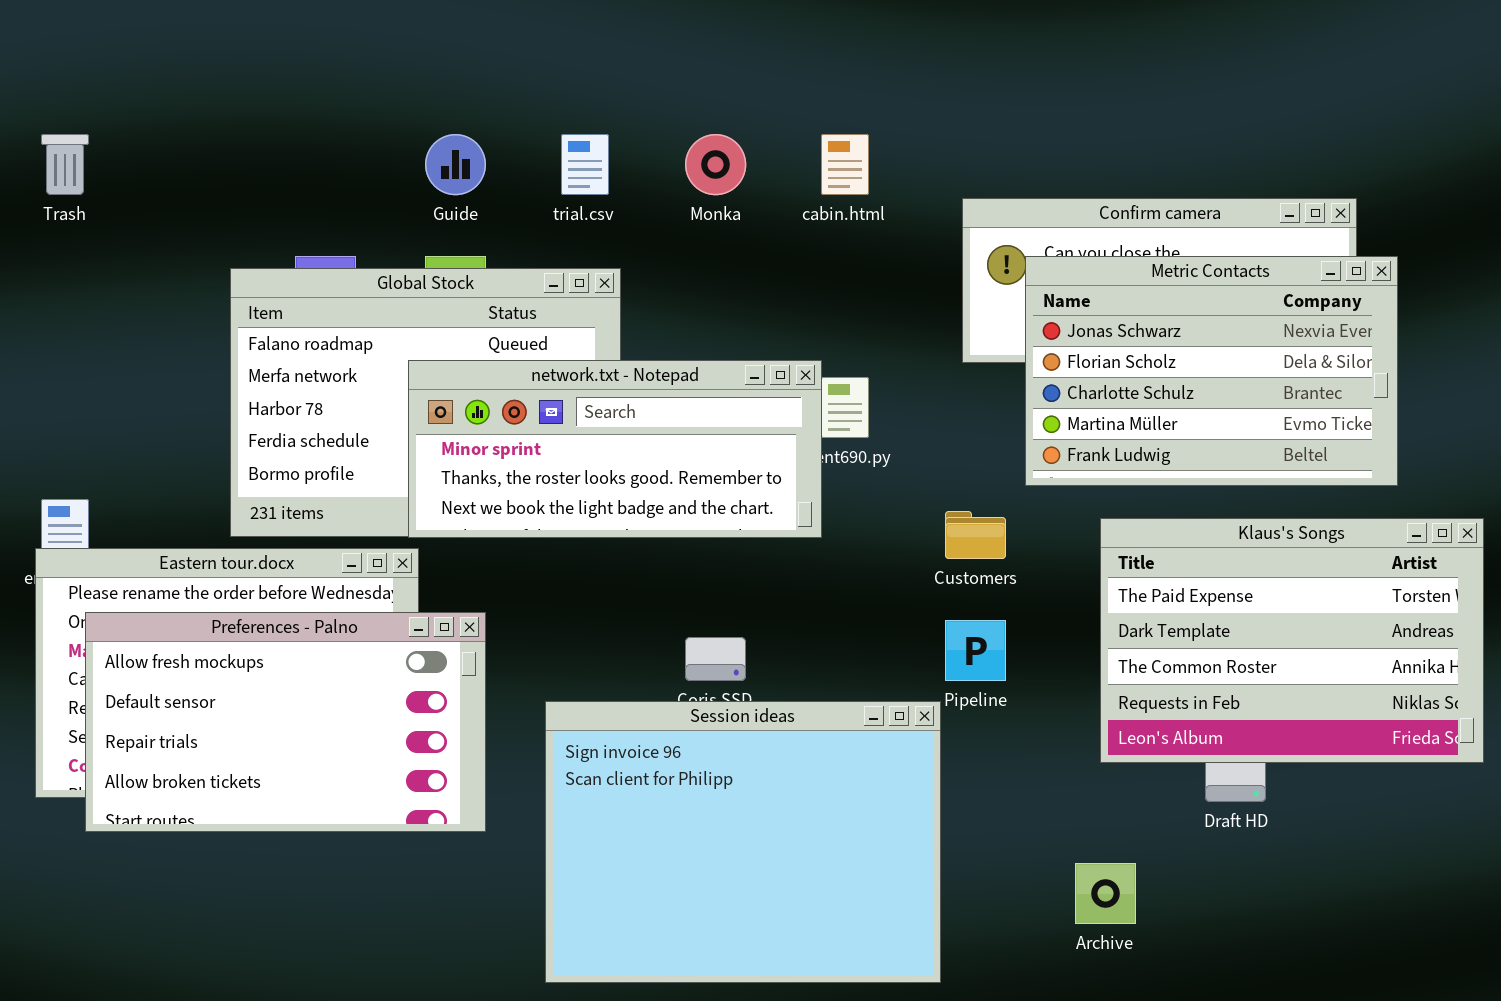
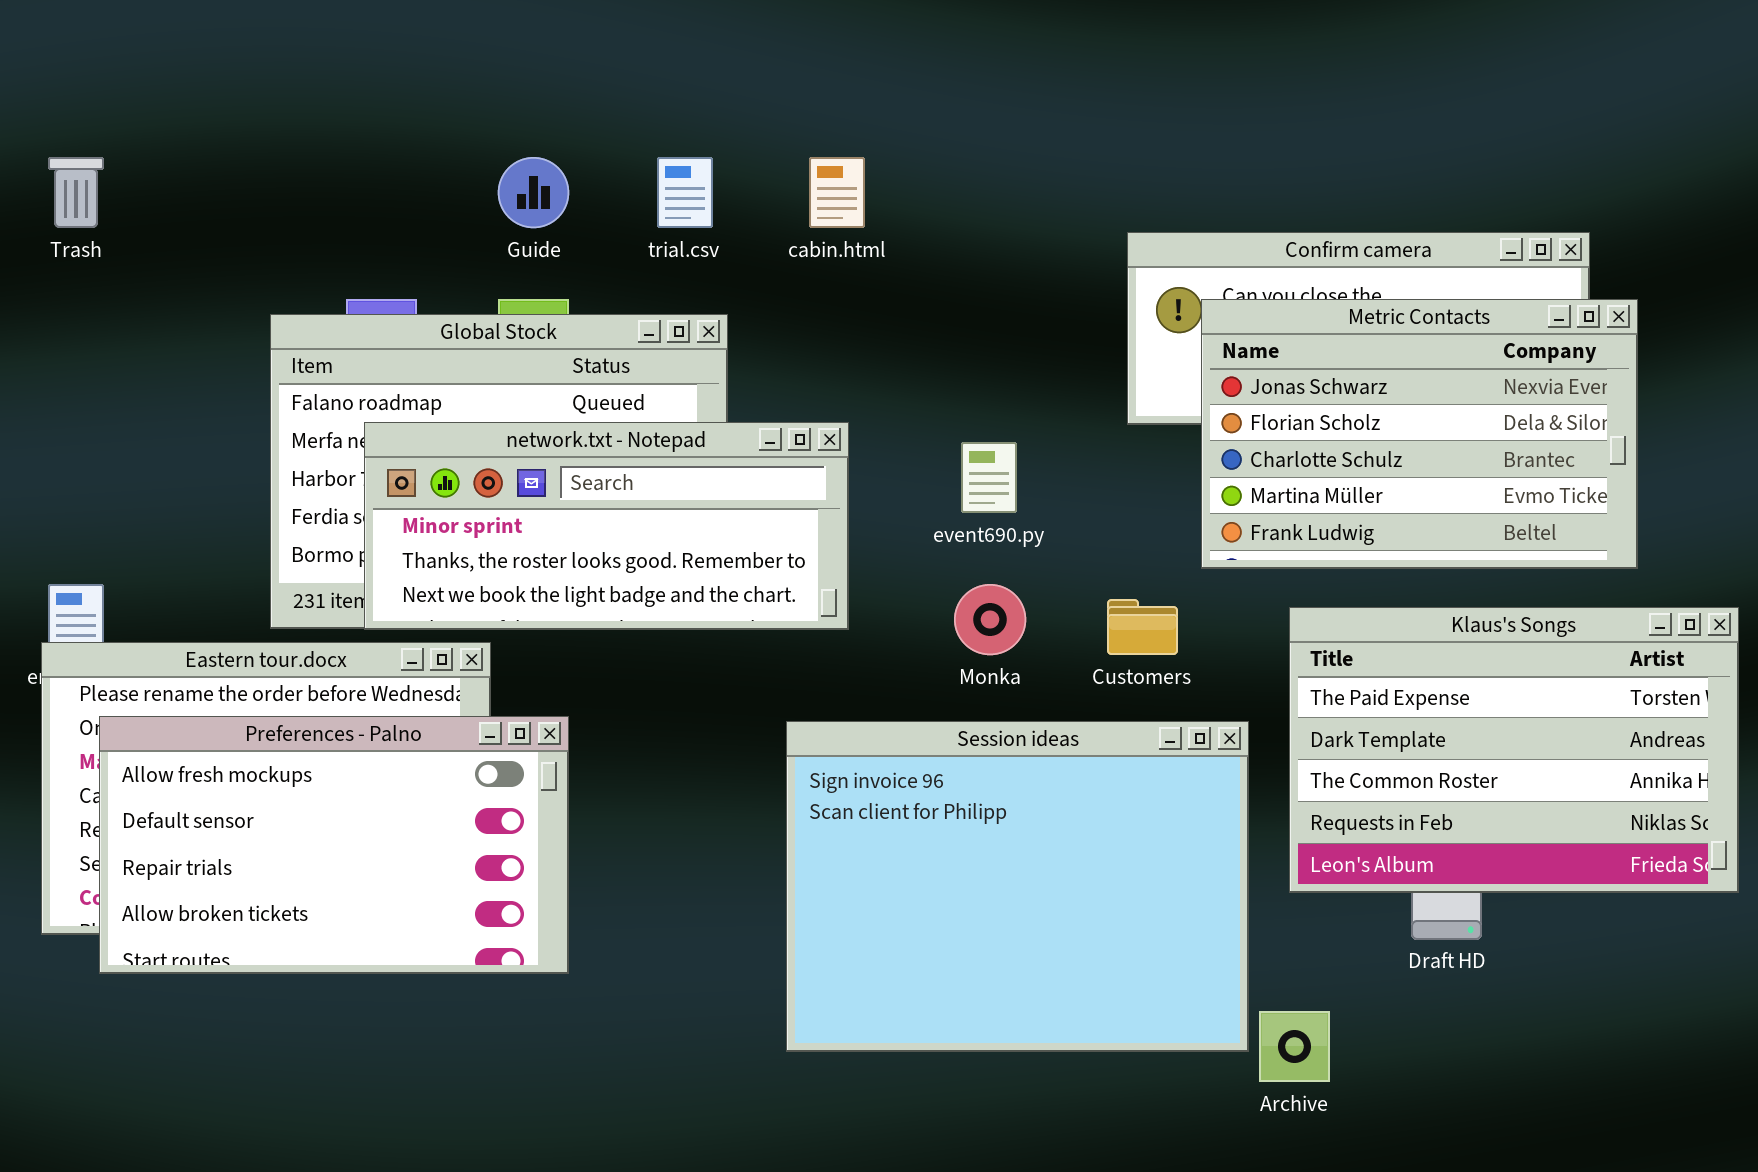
Monka: [685,134,746,195] -> [954,584,1026,655], moved
cabin.html: [821,134,869,195] -> [809,157,865,228], moved
network.txt - Notepad: [408,360,822,538] -> [364,422,849,630], moved
Session ideas: [545,701,941,983] -> [786,721,1249,1052], moved

